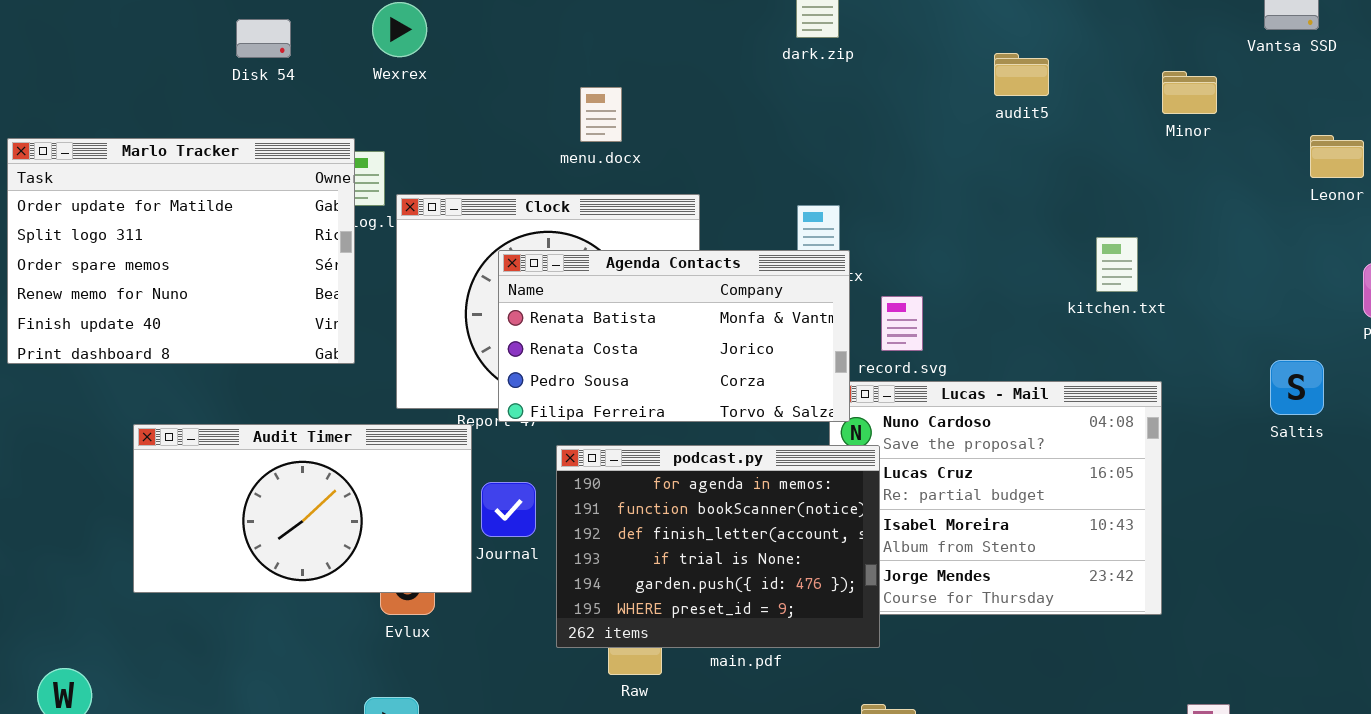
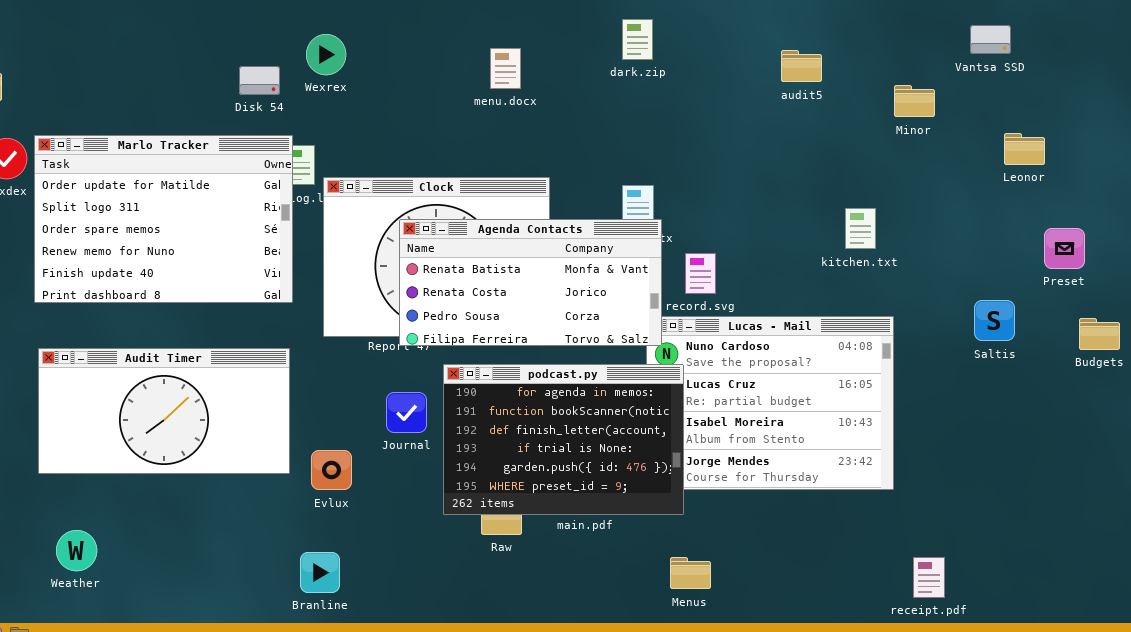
Disk 54: [236,19,291,58] -> [239,66,280,95], moved
audit5: [994,53,1049,96] -> [781,50,822,82], moved
menu.docx: [580,87,622,142] -> [490,48,521,89], moved
Audit Timer: [133,424,472,593] -> [38,348,290,474], moved

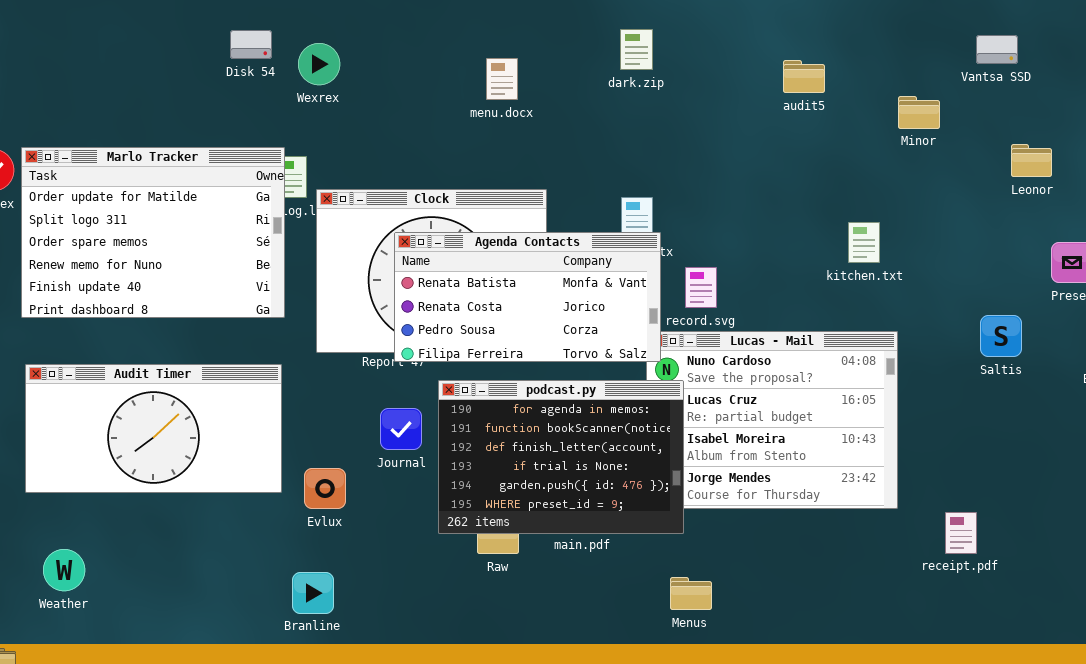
Disk 54: [239,66,280,95] -> [230,30,272,59], moved
receipt.pdf: [913,557,945,598] -> [945,512,977,554], moved

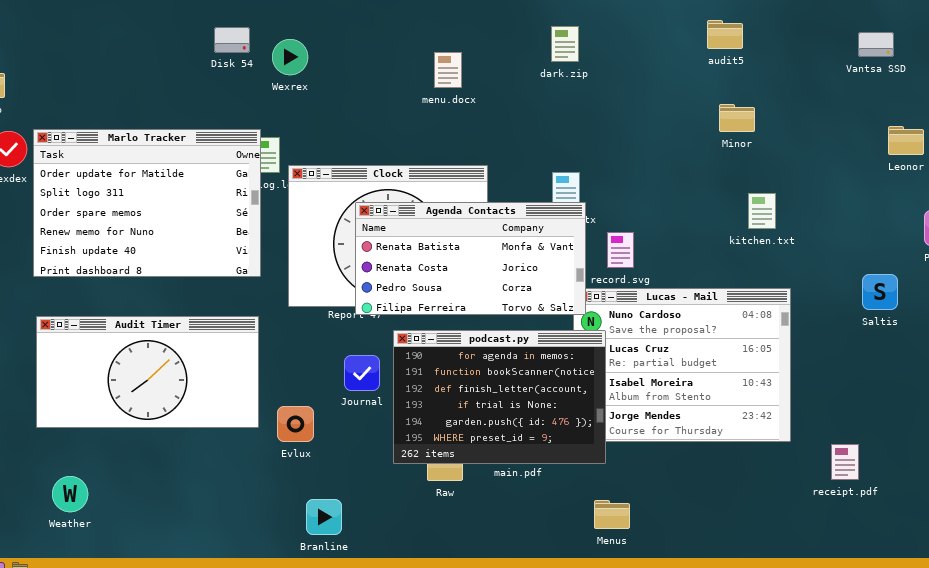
audit5: [783,60,825,93] -> [707,20,743,49], moved
Minor: [898,96,940,129] -> [719,104,755,132], moved
Branline: [292,572,334,614] -> [306,499,342,535], moved

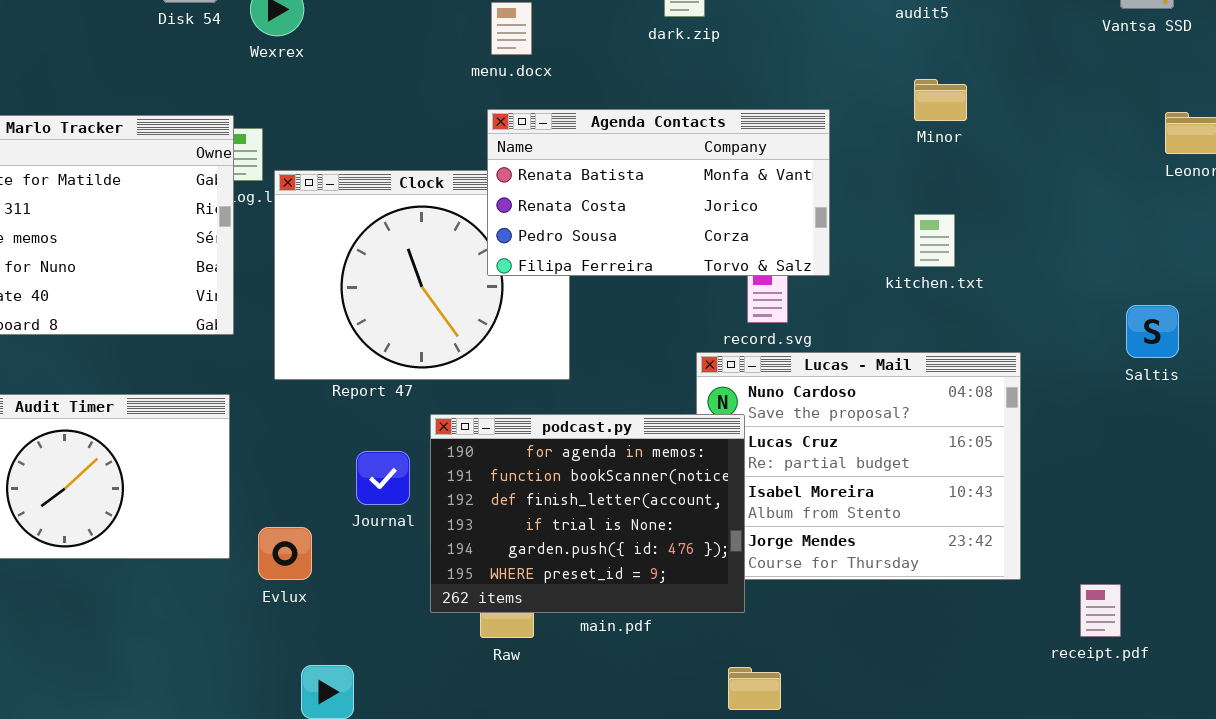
kitchen.txt: [748,193,776,229] -> [914,214,955,267], moved
Agenda Contacts: [355,202,586,315] -> [487,109,830,276], moved
Saltis: [862,274,898,310] -> [1126,305,1179,358], moved

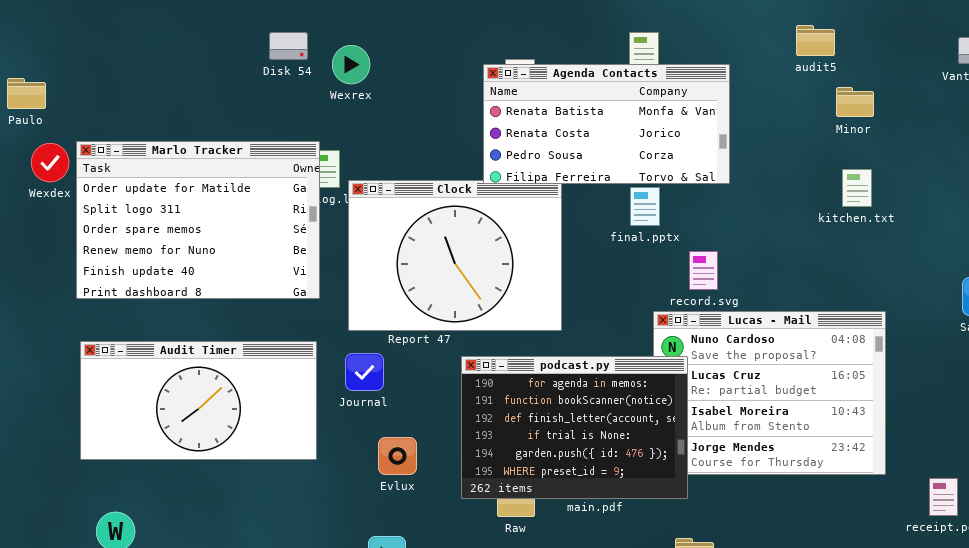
Minor: [914,79,967,121] -> [836,87,874,117], moved
Agenda Contacts: [487,109,830,276] -> [483,64,730,184], moved
kitchen.txt: [914,214,955,267] -> [842,169,872,207], moved
Journal: [356,451,410,505] -> [345,353,384,391], moved
Evlux: [258,527,312,580] -> [378,437,417,475], moved

